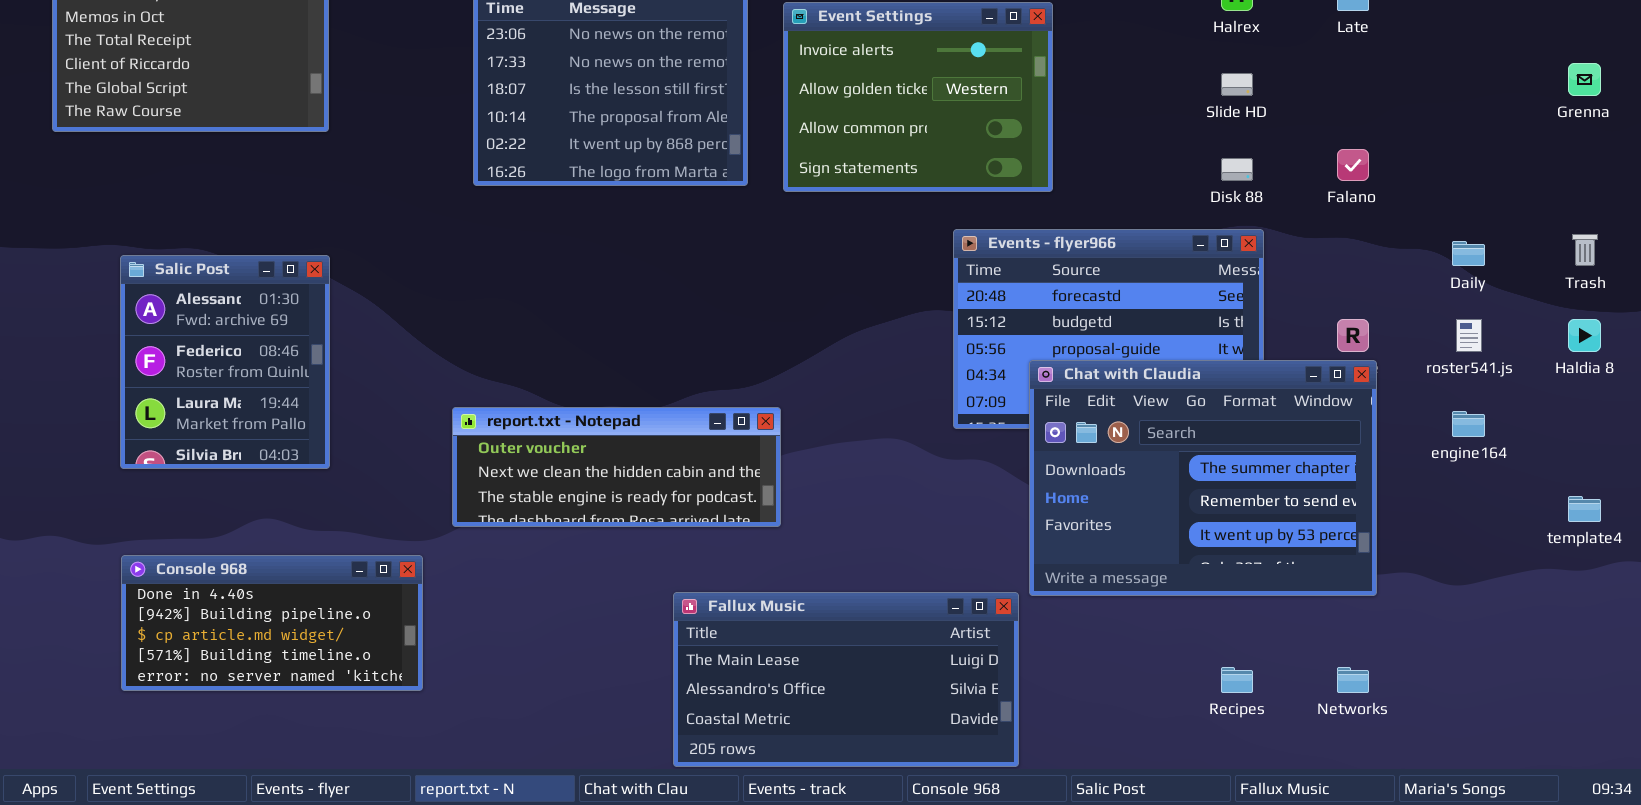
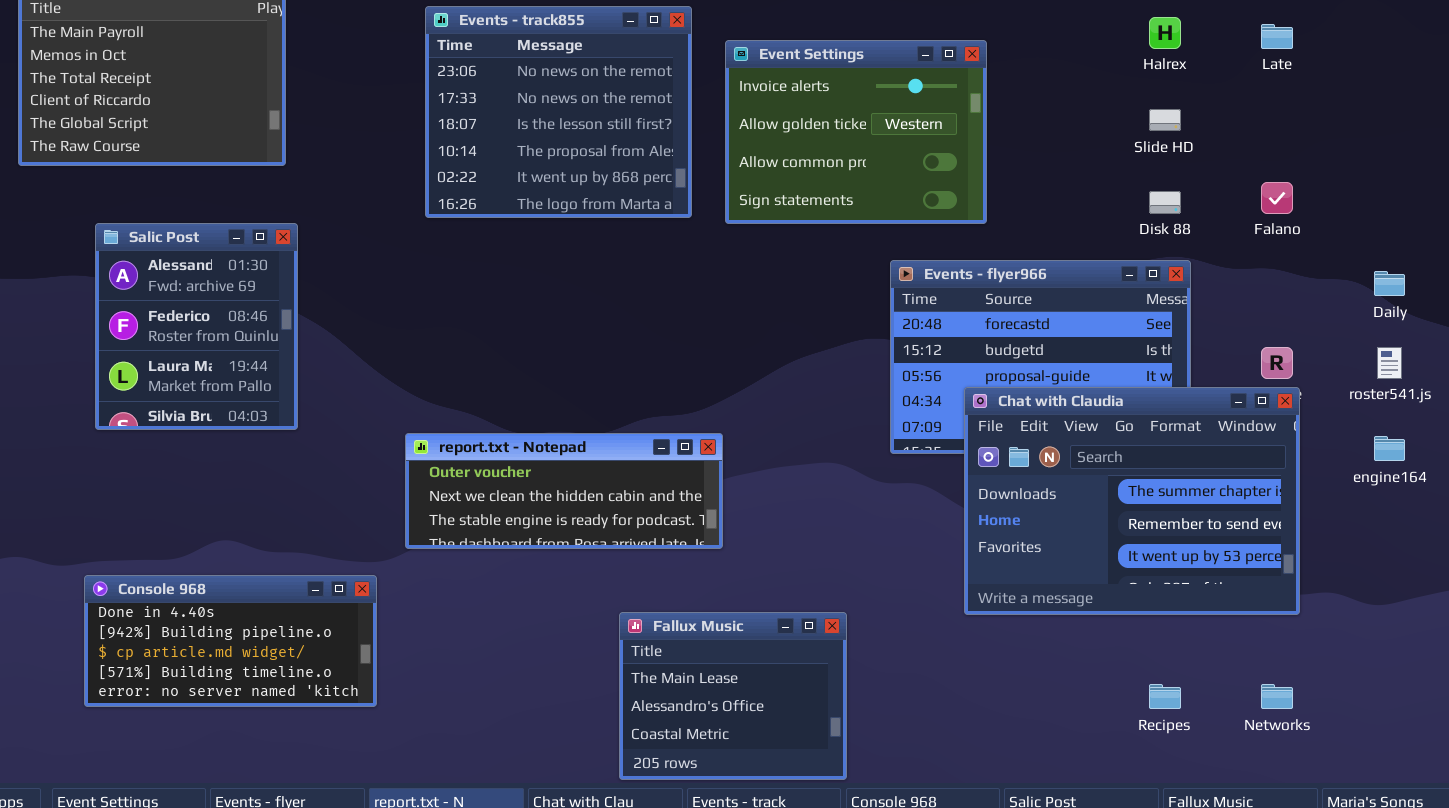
Salic Post: [120,255,330,469] -> [95,223,298,430], moved
Fallux Music: [673,592,1019,767] -> [619,612,847,780], resized

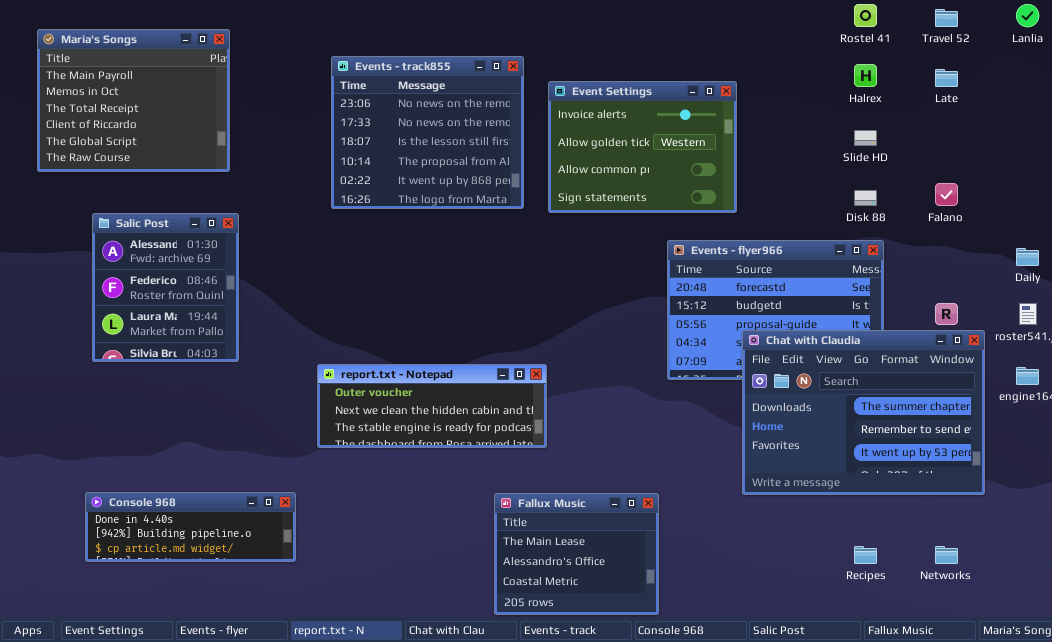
Chat with Claudia: [964,387,1300,615] -> [742,330,985,495], moved
Console 968: [84,575,377,707] -> [85,492,296,562], resized
Fallux Music: [619,612,847,780] -> [494,493,659,615], moved

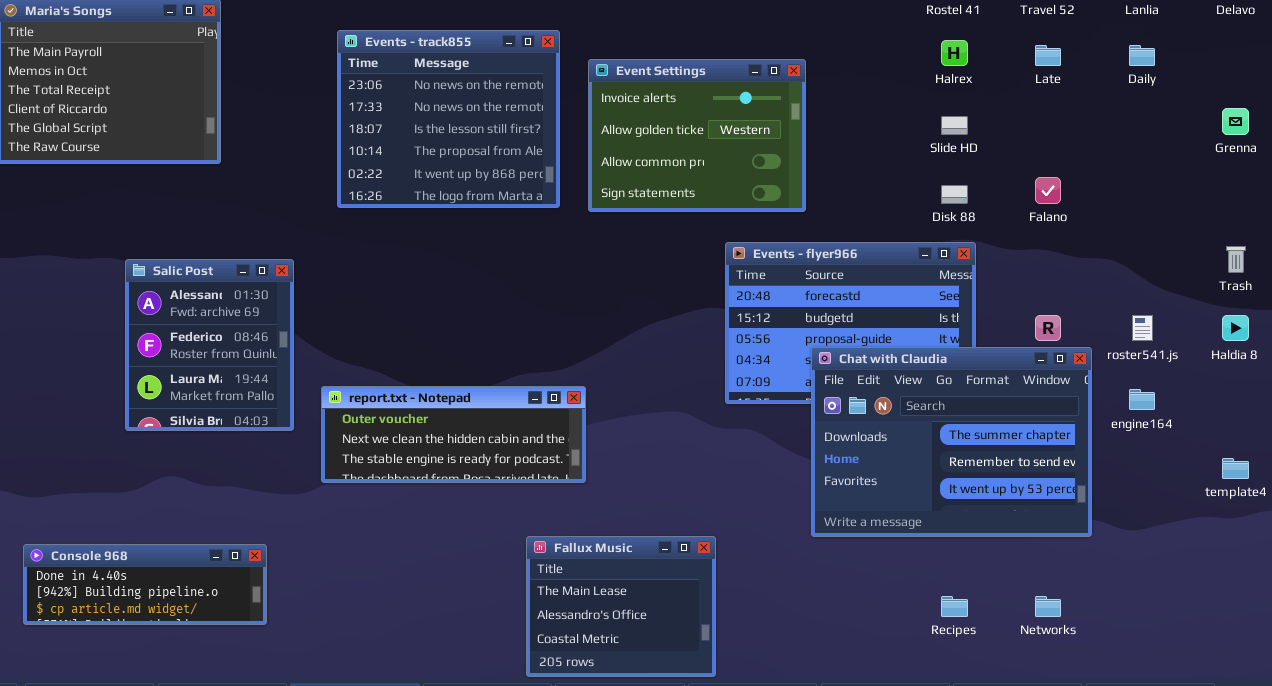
Salic Post: [92,213,239,362] -> [125,259,294,431], moved
Daily: [1016,248,1039,266] -> [1129,45,1155,66], moved
Console 968: [85,492,296,562] -> [23,544,267,625], moved

